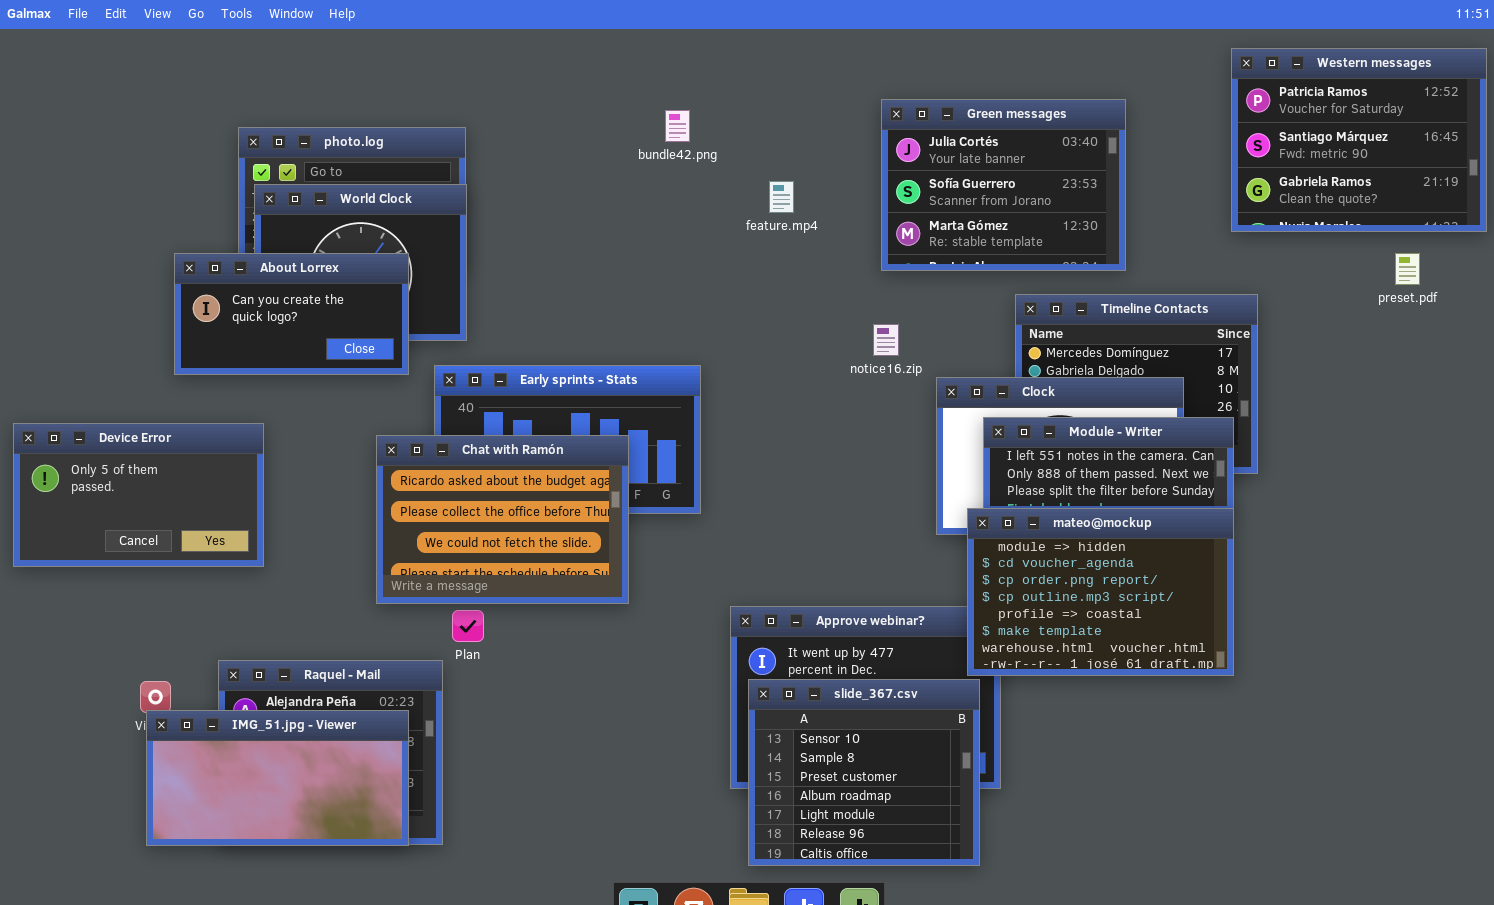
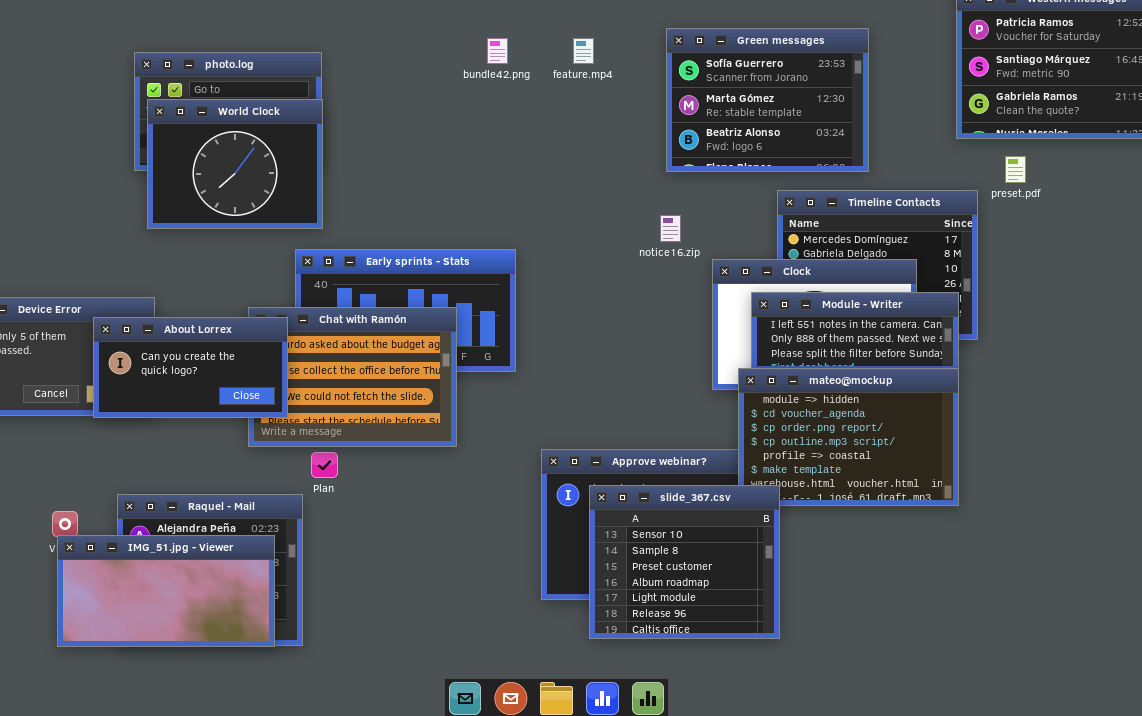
Green messages: [881,99,1126,271] -> [666,28,869,172], scrolled down 1 row
feature.mp4: [769,181,794,213] -> [573,38,594,64], moved
About Lorrex: [174,253,409,375] -> [93,317,288,418], moved
preset.pdf: [1395,253,1420,285] -> [1005,156,1026,183], moved
slide_367.csv: [748,679,980,866] -> [589,485,780,639], moved

